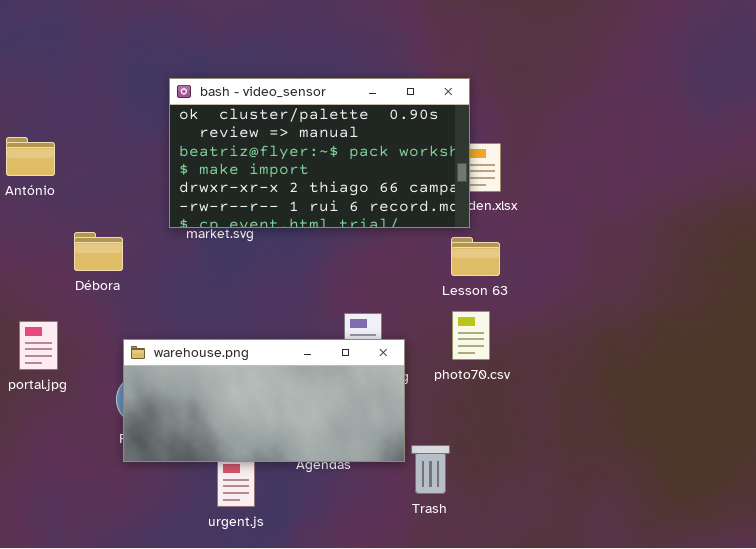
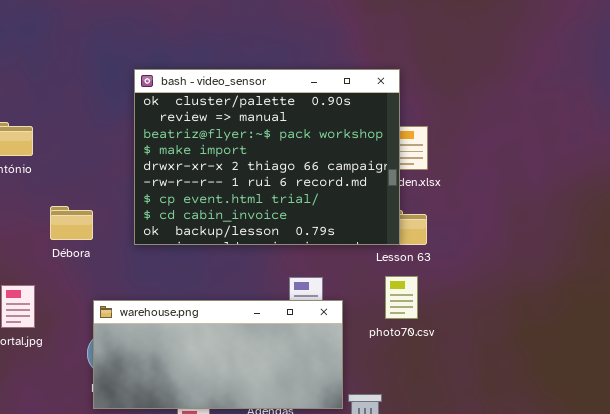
bash - video_sensor: [169,78,470,228] -> [134,69,400,245], resized

